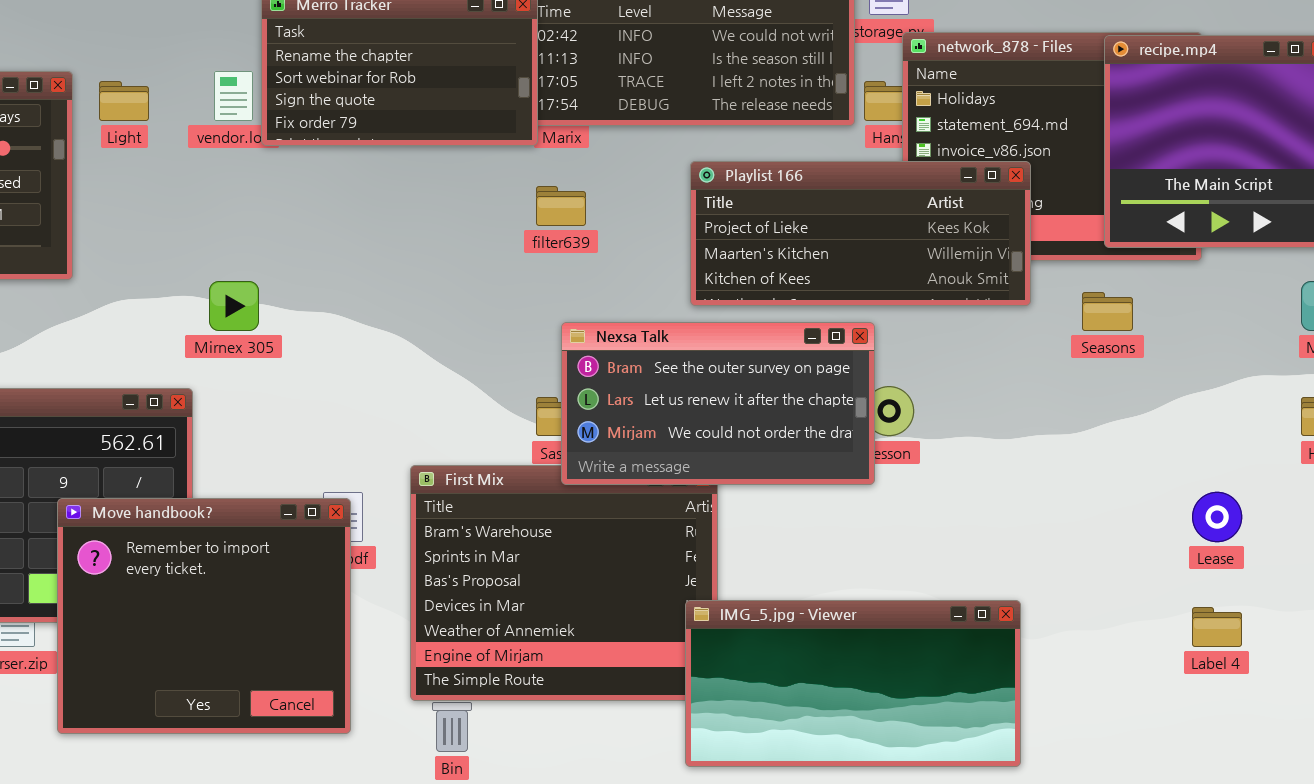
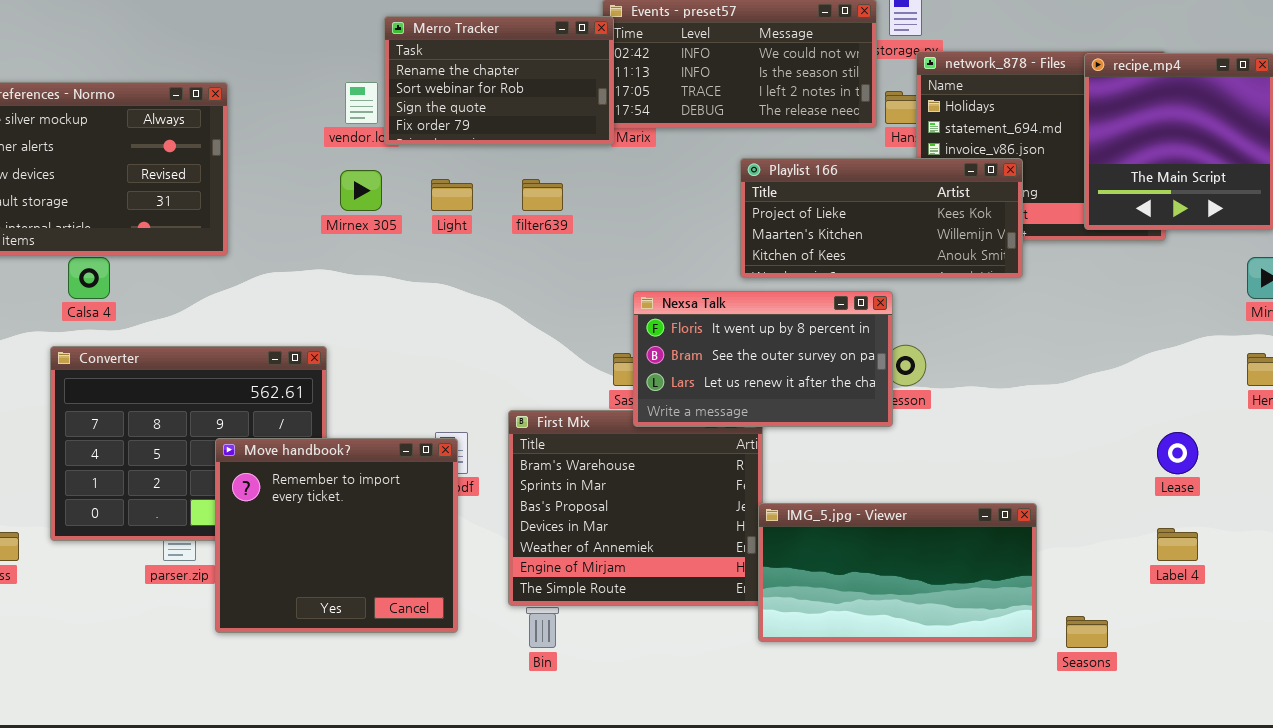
Light: [99,81,149,121] -> [431,179,473,211], moved
filter639: [536,186,586,226] -> [522,179,563,211], moved
Mirnex 305: [209,281,259,331] -> [340,170,382,211], moved
Seasons: [1082,292,1133,331] -> [1066,616,1108,648], moved
Nexsa Talk: [561,322,875,485] -> [633,291,893,427], scrolled up 1 row
IMG_5.jpg - Viewer: [685,600,1021,767] -> [758,503,1037,642], moved

